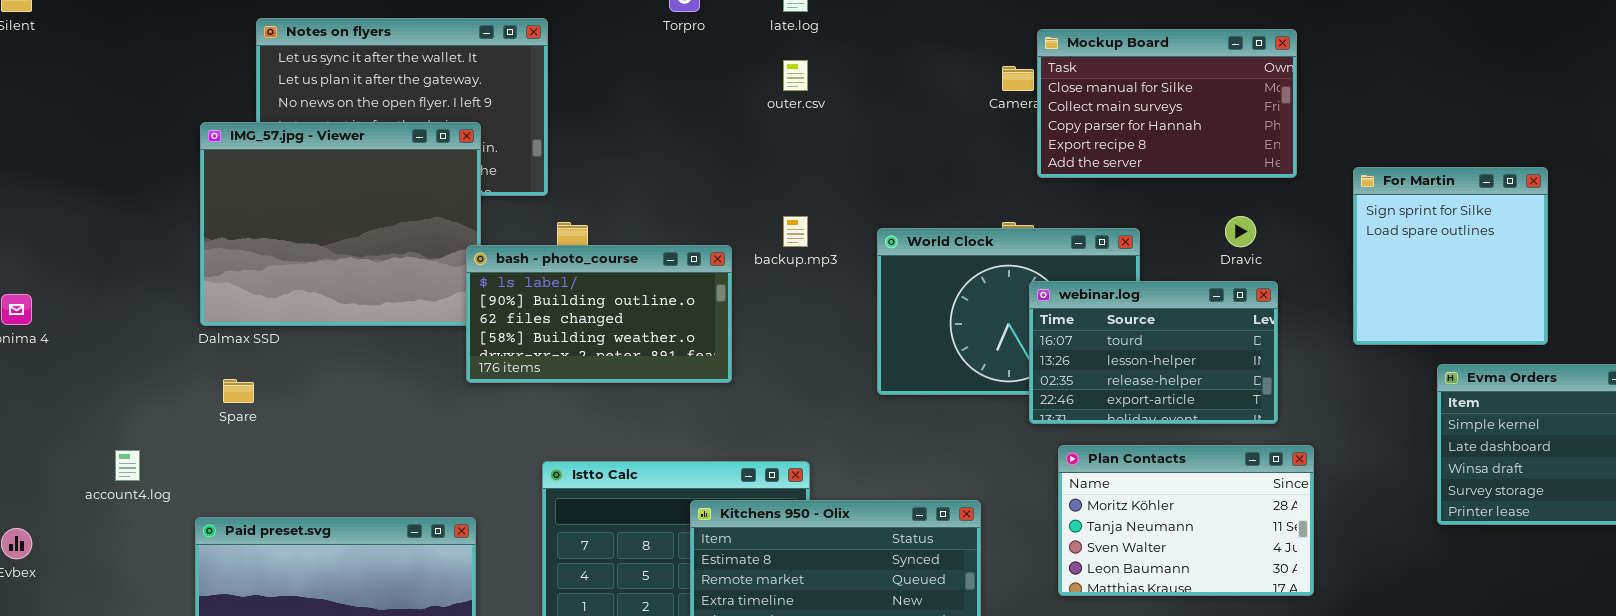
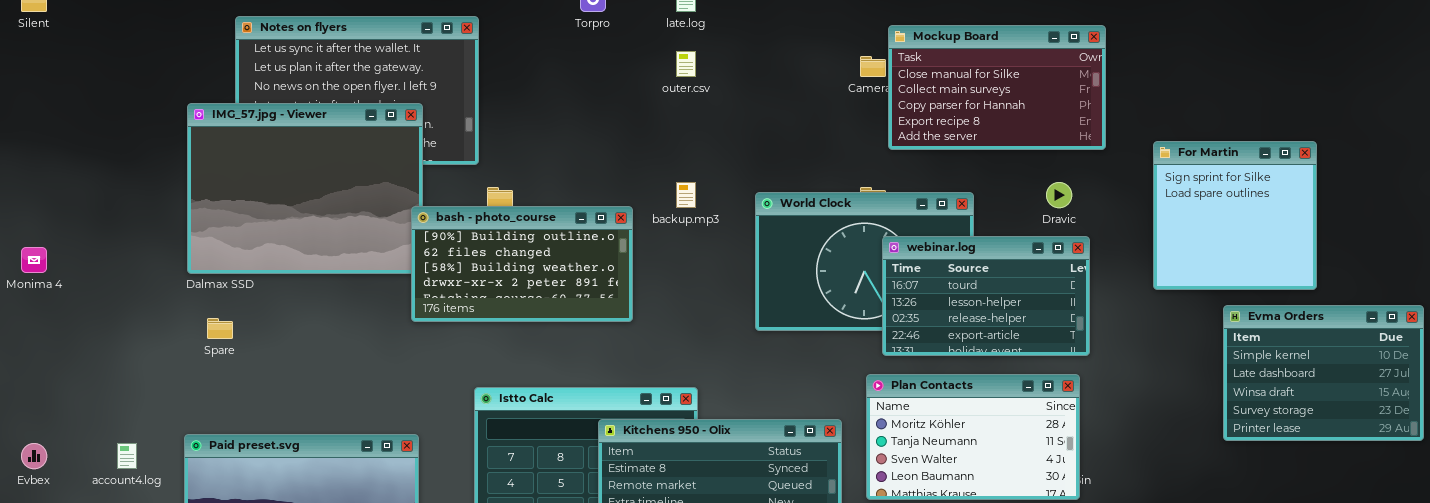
bash - photo_course: [466,245,732,383] -> [411,206,633,322], scrolled down 1 row
Plan Contacts: [1058,445,1314,596] -> [866,374,1080,500], moved
account4.log: [115,450,140,481] -> [117,443,137,469], moved

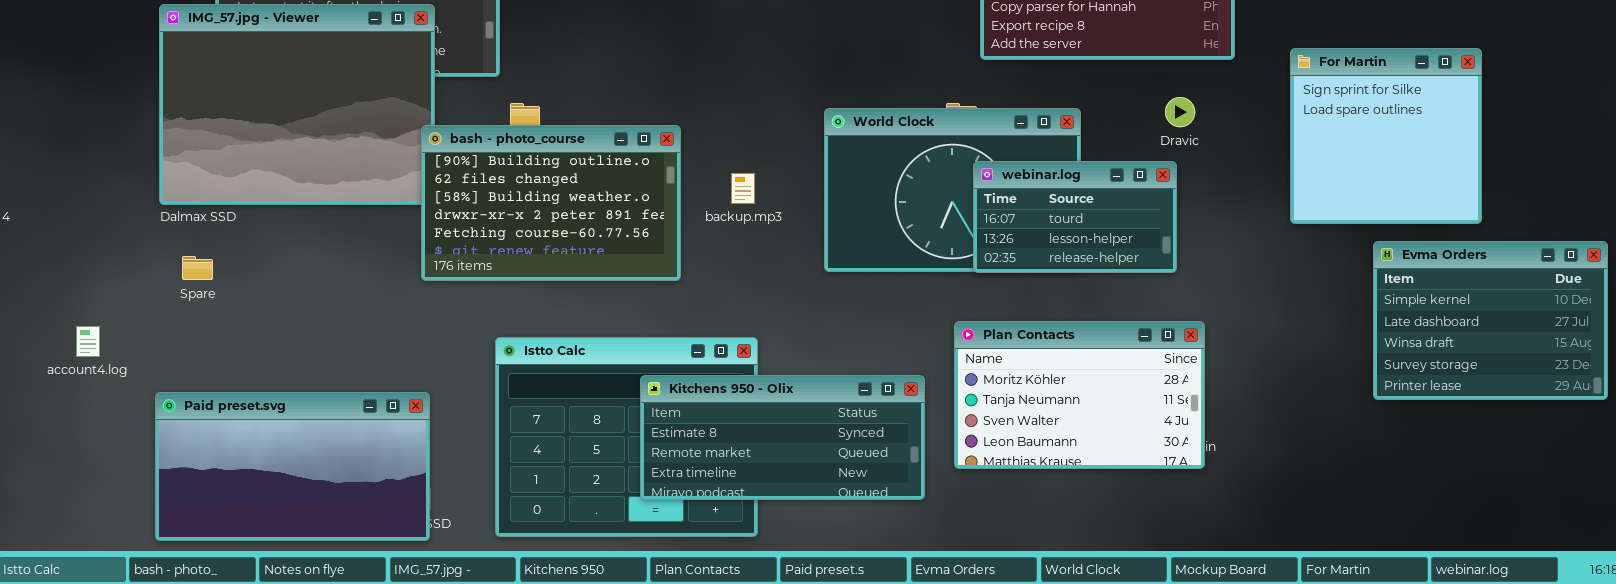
backup.mp3: [676,182,696,208] -> [731,173,755,204], moved
bash - photo_course: [411,206,633,322] -> [421,125,681,281], resized
webinar.log: [882,236,1090,356] -> [973,161,1177,273], resized
account4.log: [117,443,137,469] -> [76,326,100,357], moved

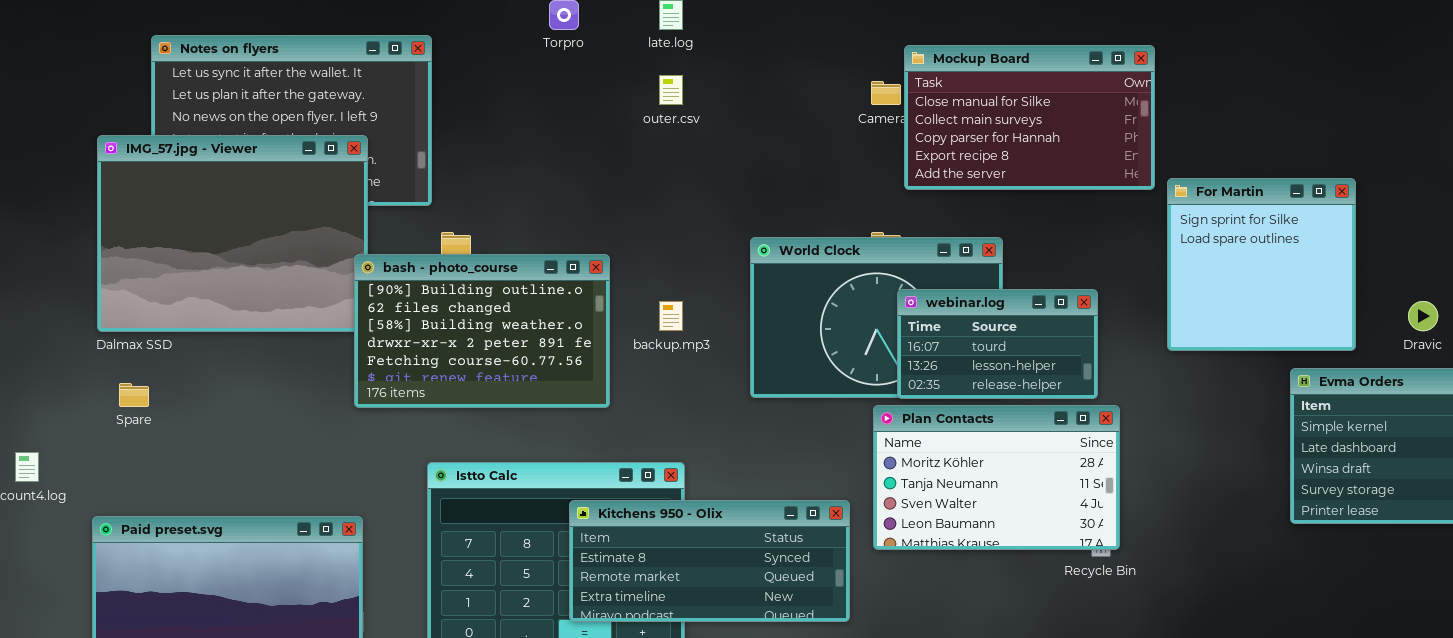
For Martin: [1290,48,1482,224] -> [1167,178,1356,351], moved
Dravic: [1165,97,1195,127] -> [1408,301,1438,331], moved
Plan Contacts: [954,321,1205,469] -> [873,405,1120,550], moved

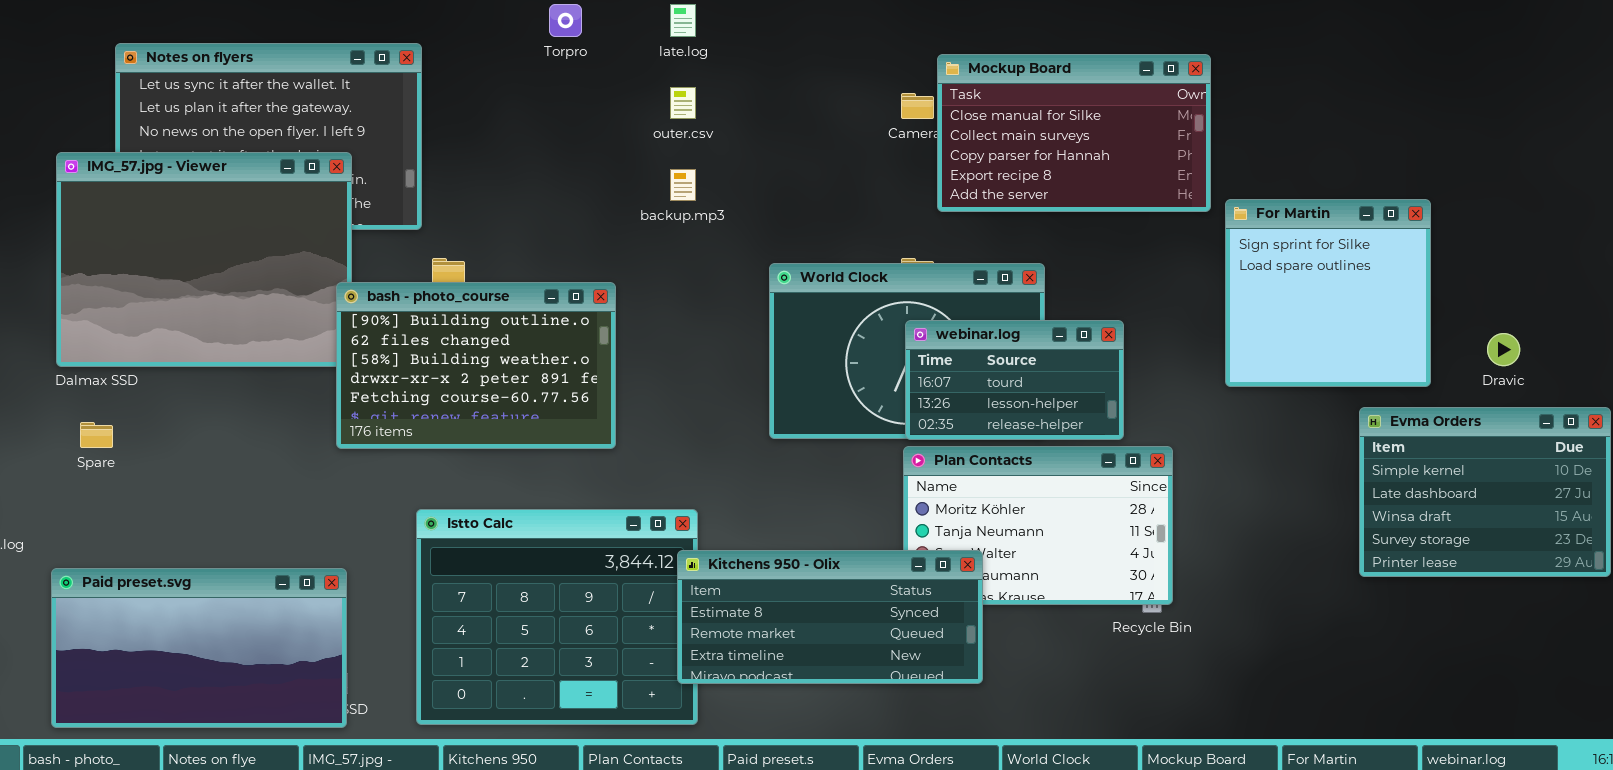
webinar.log: [897,289,1098,399] -> [905,320,1124,440], moved
backup.mp3: [659,301,683,331] -> [670,169,696,201], moved
Kitchens 950 - Olix: [569,500,850,622] -> [677,550,983,684], moved

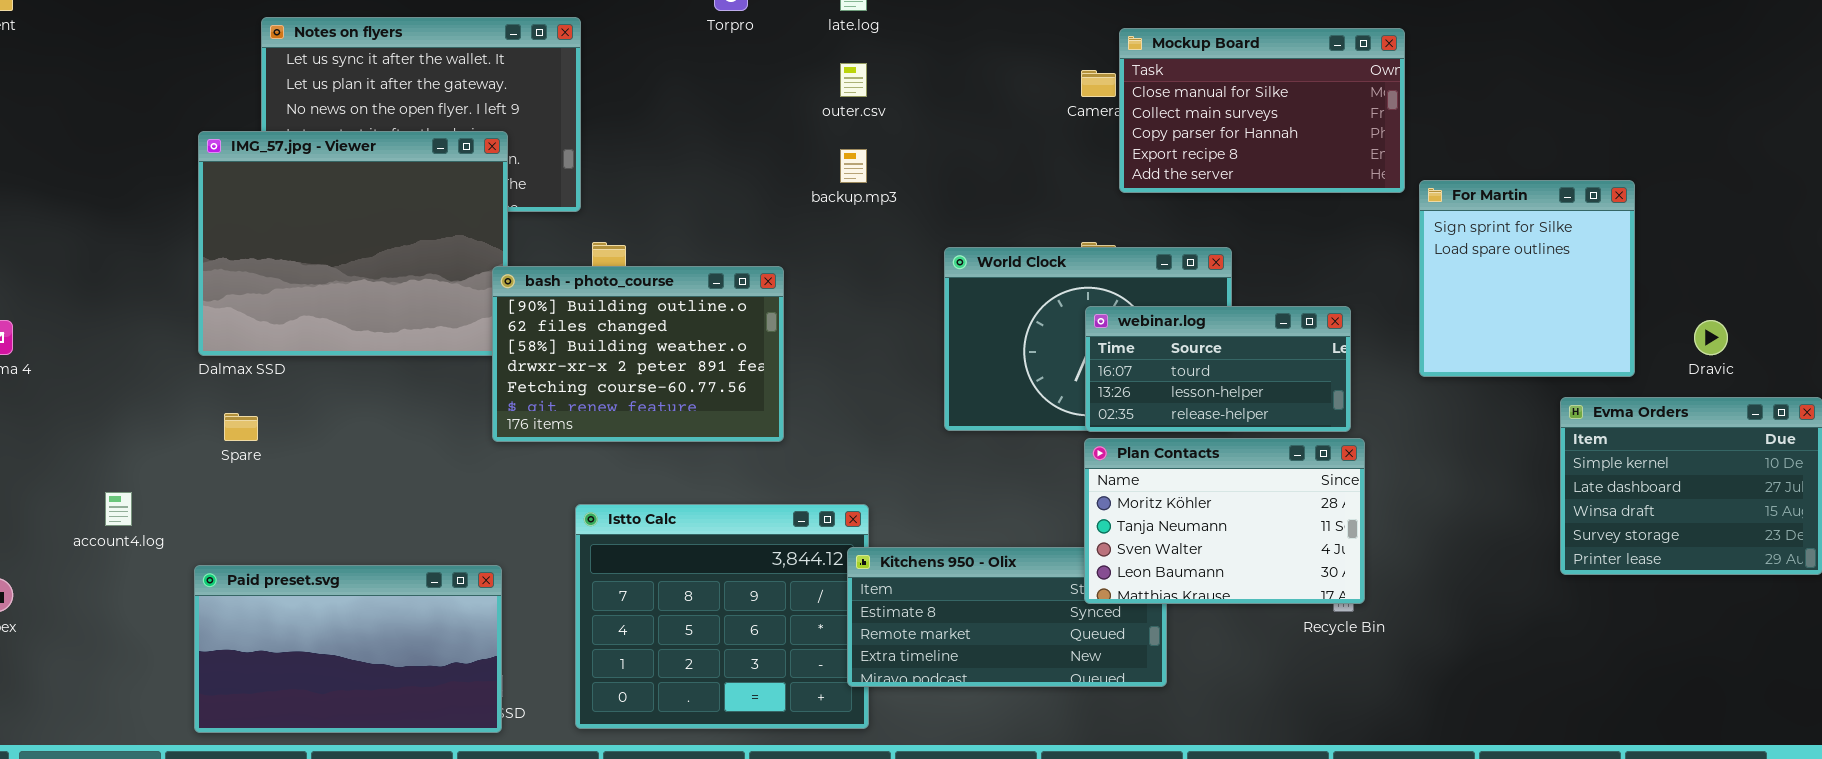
webinar.log: [905,320,1124,440] -> [1085,306,1351,432], resized
Plan Contacts: [903,446,1173,605] -> [1084,438,1365,604], raised

